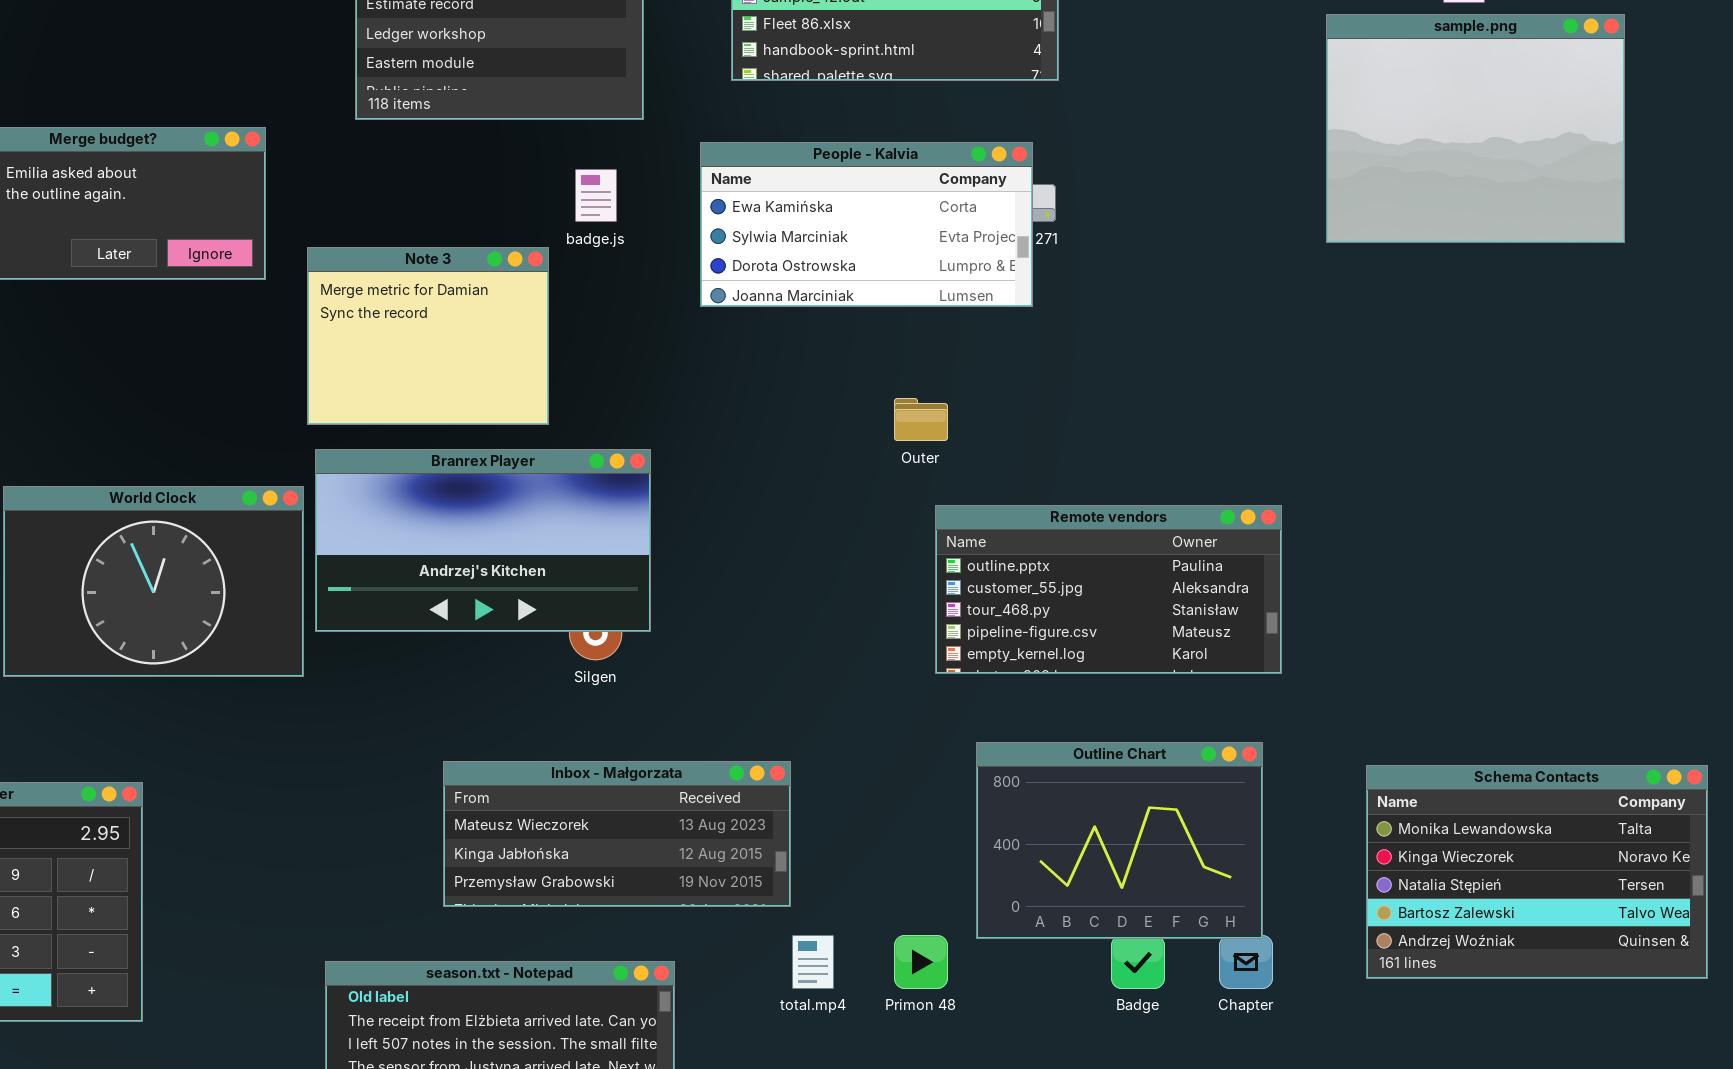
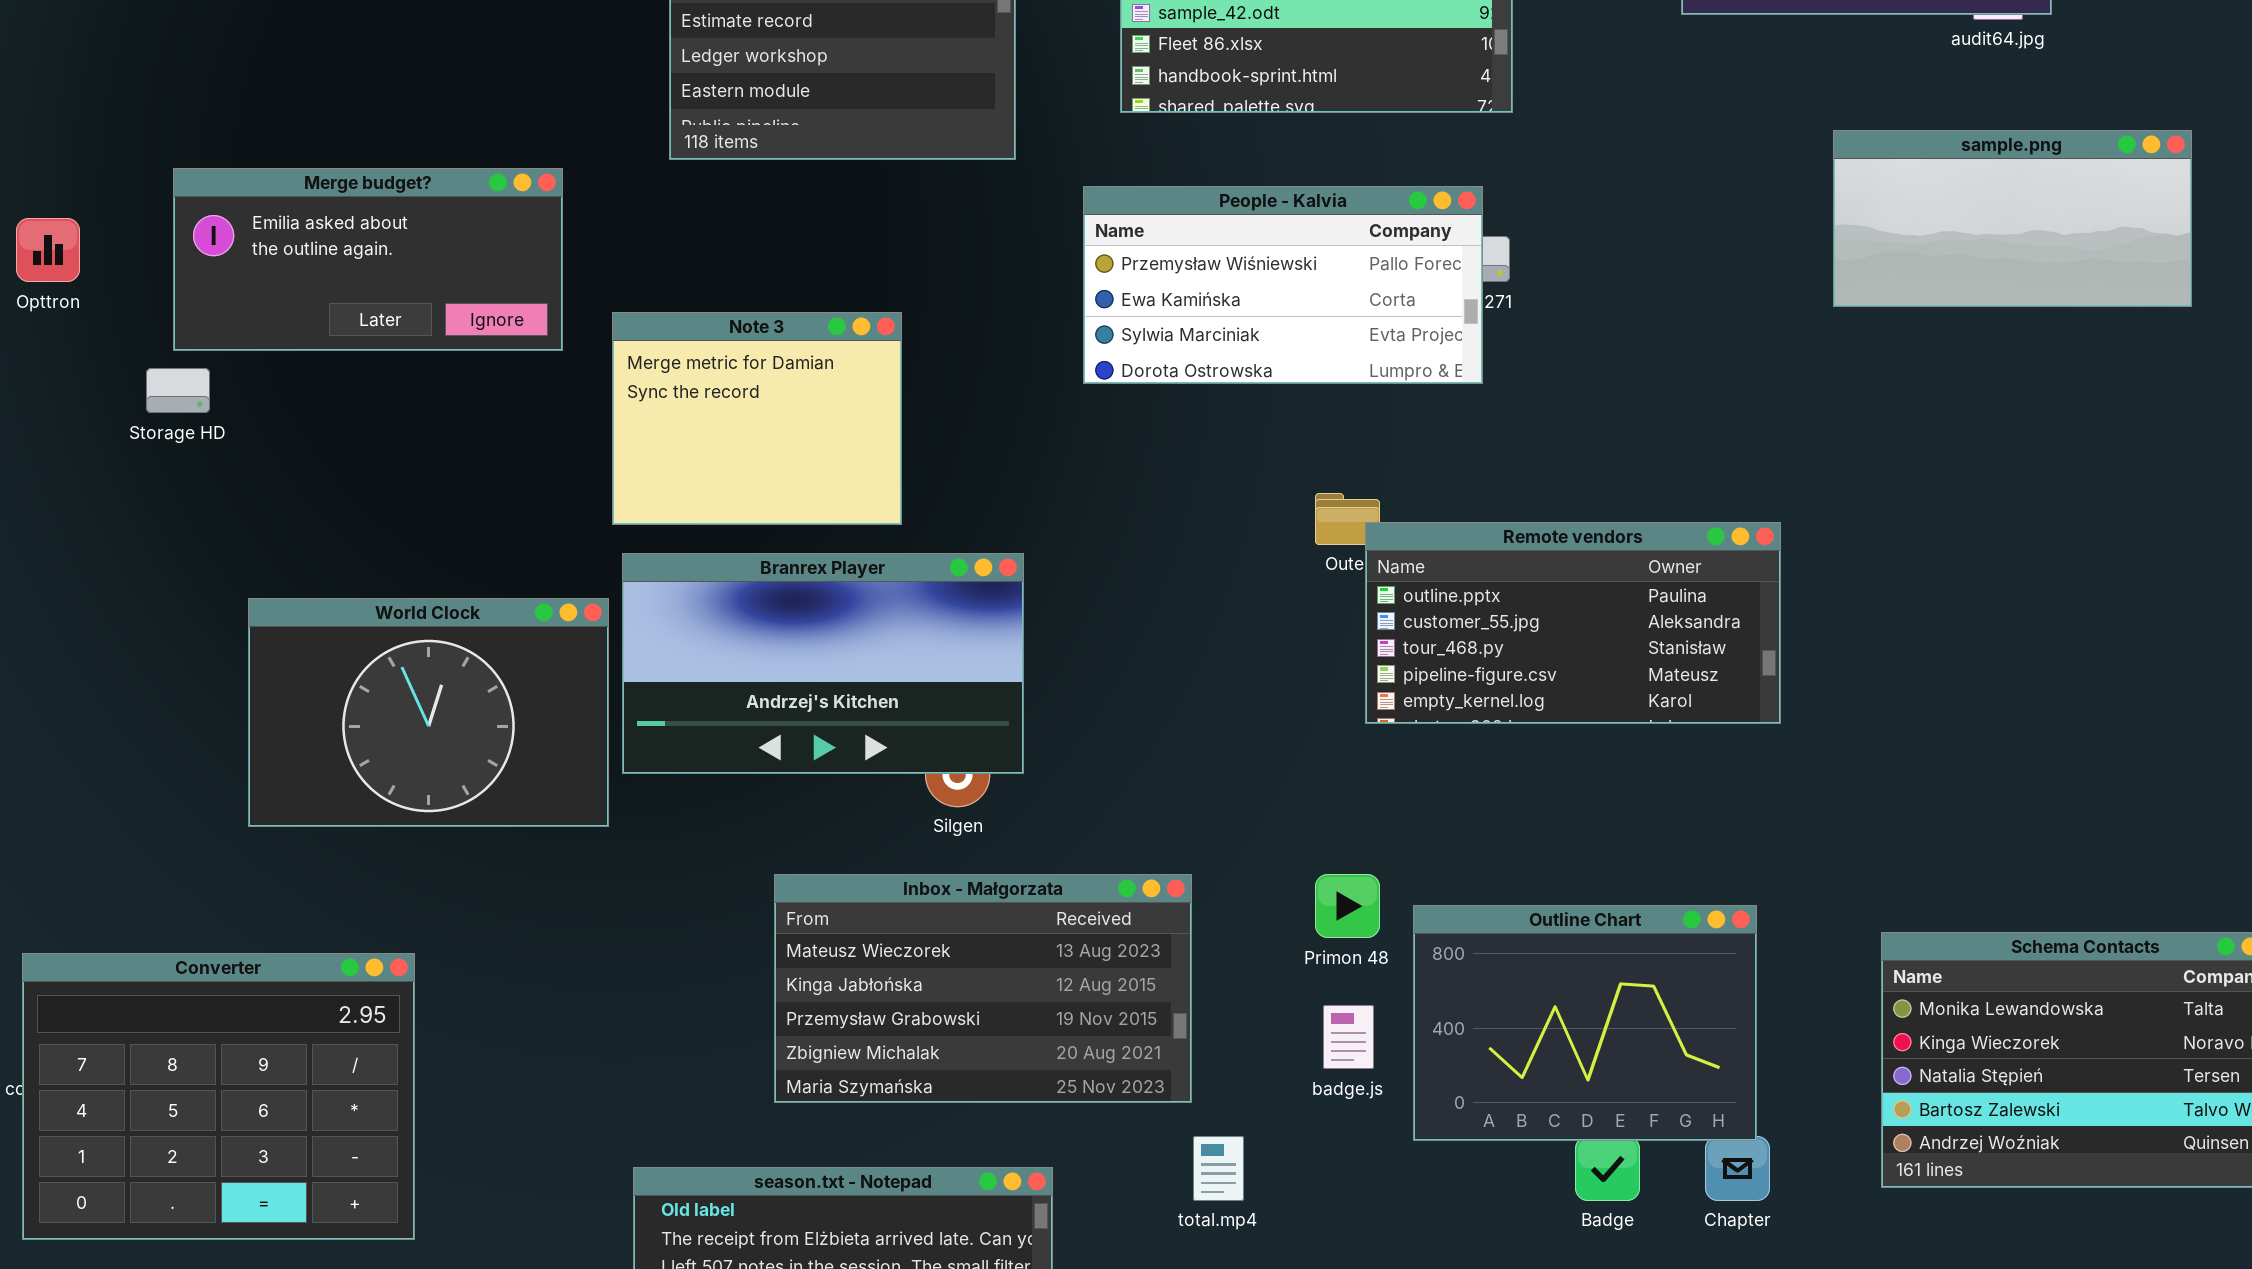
sample.png: [1326,14,1625,243] -> [1833,130,2192,307], resized
People - Kalvia: [700,142,1033,307] -> [1083,186,1483,384], scrolled up 1 row
badge.js: [575,169,617,222] -> [1323,1005,1374,1069], moved
Remote vendors: [935,505,1282,674] -> [1365,522,1781,724], moved
Inbox - Małgorzata: [443,761,791,907] -> [774,874,1192,1103], resized
Primon 48: [894,935,948,989] -> [1315,874,1380,938], moved

